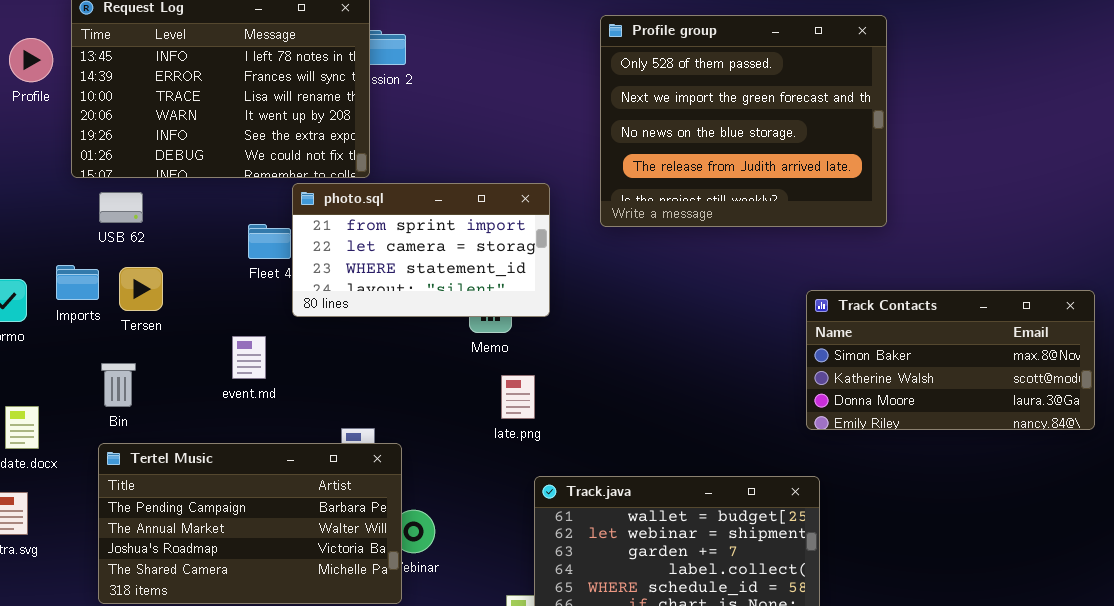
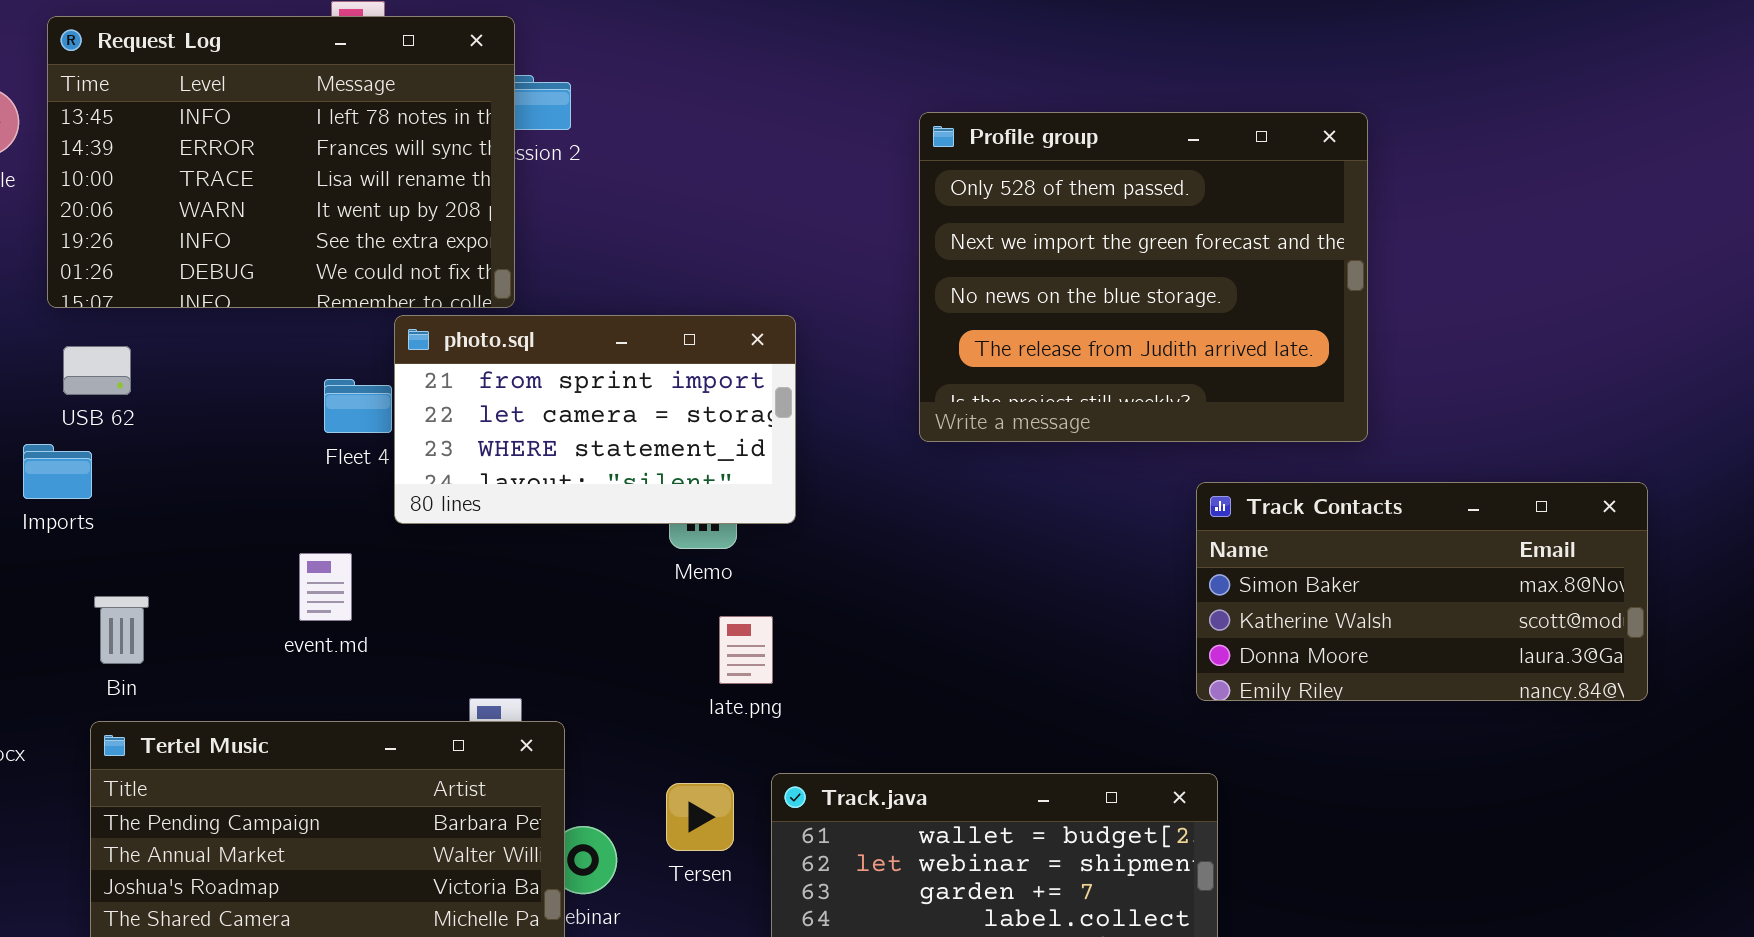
Profile group: [600,15,887,227] -> [919,112,1368,442], moved
USB 62: [99,192,143,223] -> [63,346,131,395], moved
Tersen: [119,267,163,311] -> [666,783,734,851], moved

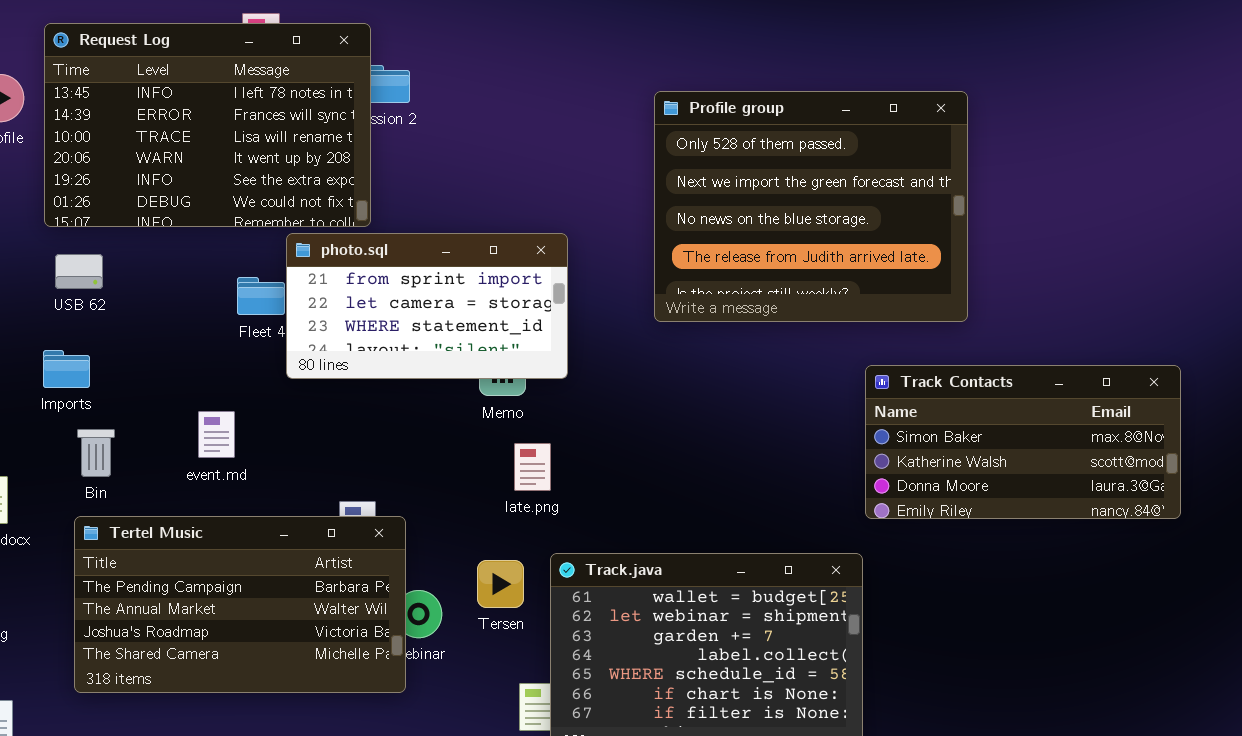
Imports: [23,444,92,499] -> [43,350,90,388], moved
Track Contacts: [1196,482,1648,701] -> [865,365,1181,519], moved
event.md: [299,553,352,621] -> [198,411,235,458], moved

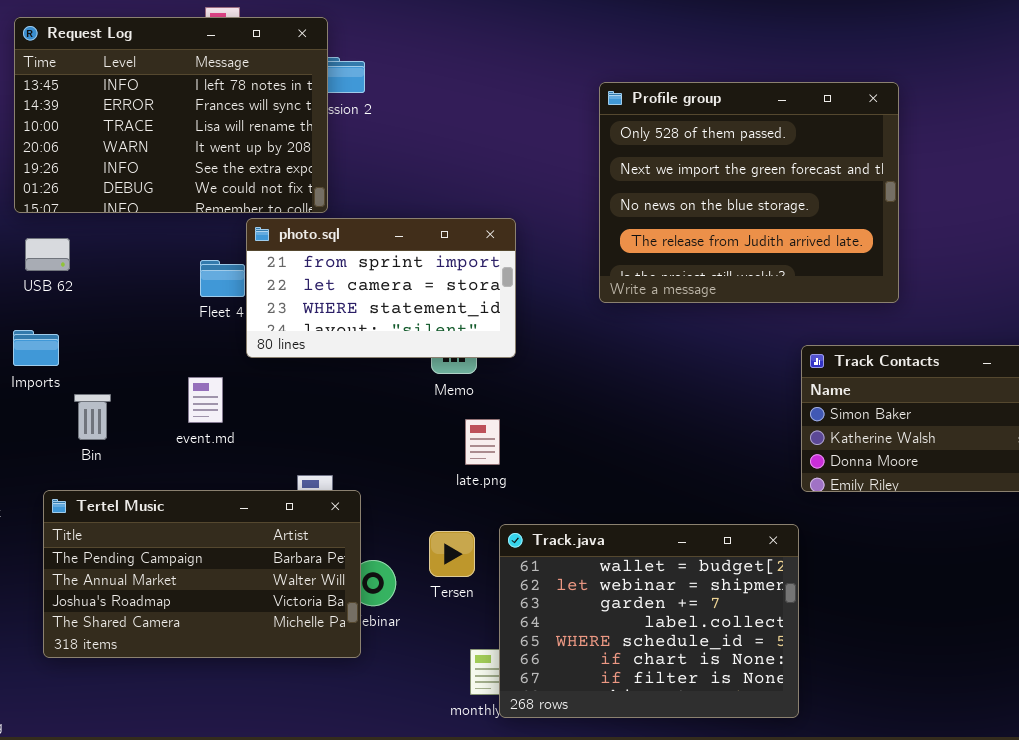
event.md: [198,411,235,458] -> [188,377,223,423], moved
Bin: [77,429,115,477] -> [74,394,111,440], moved

